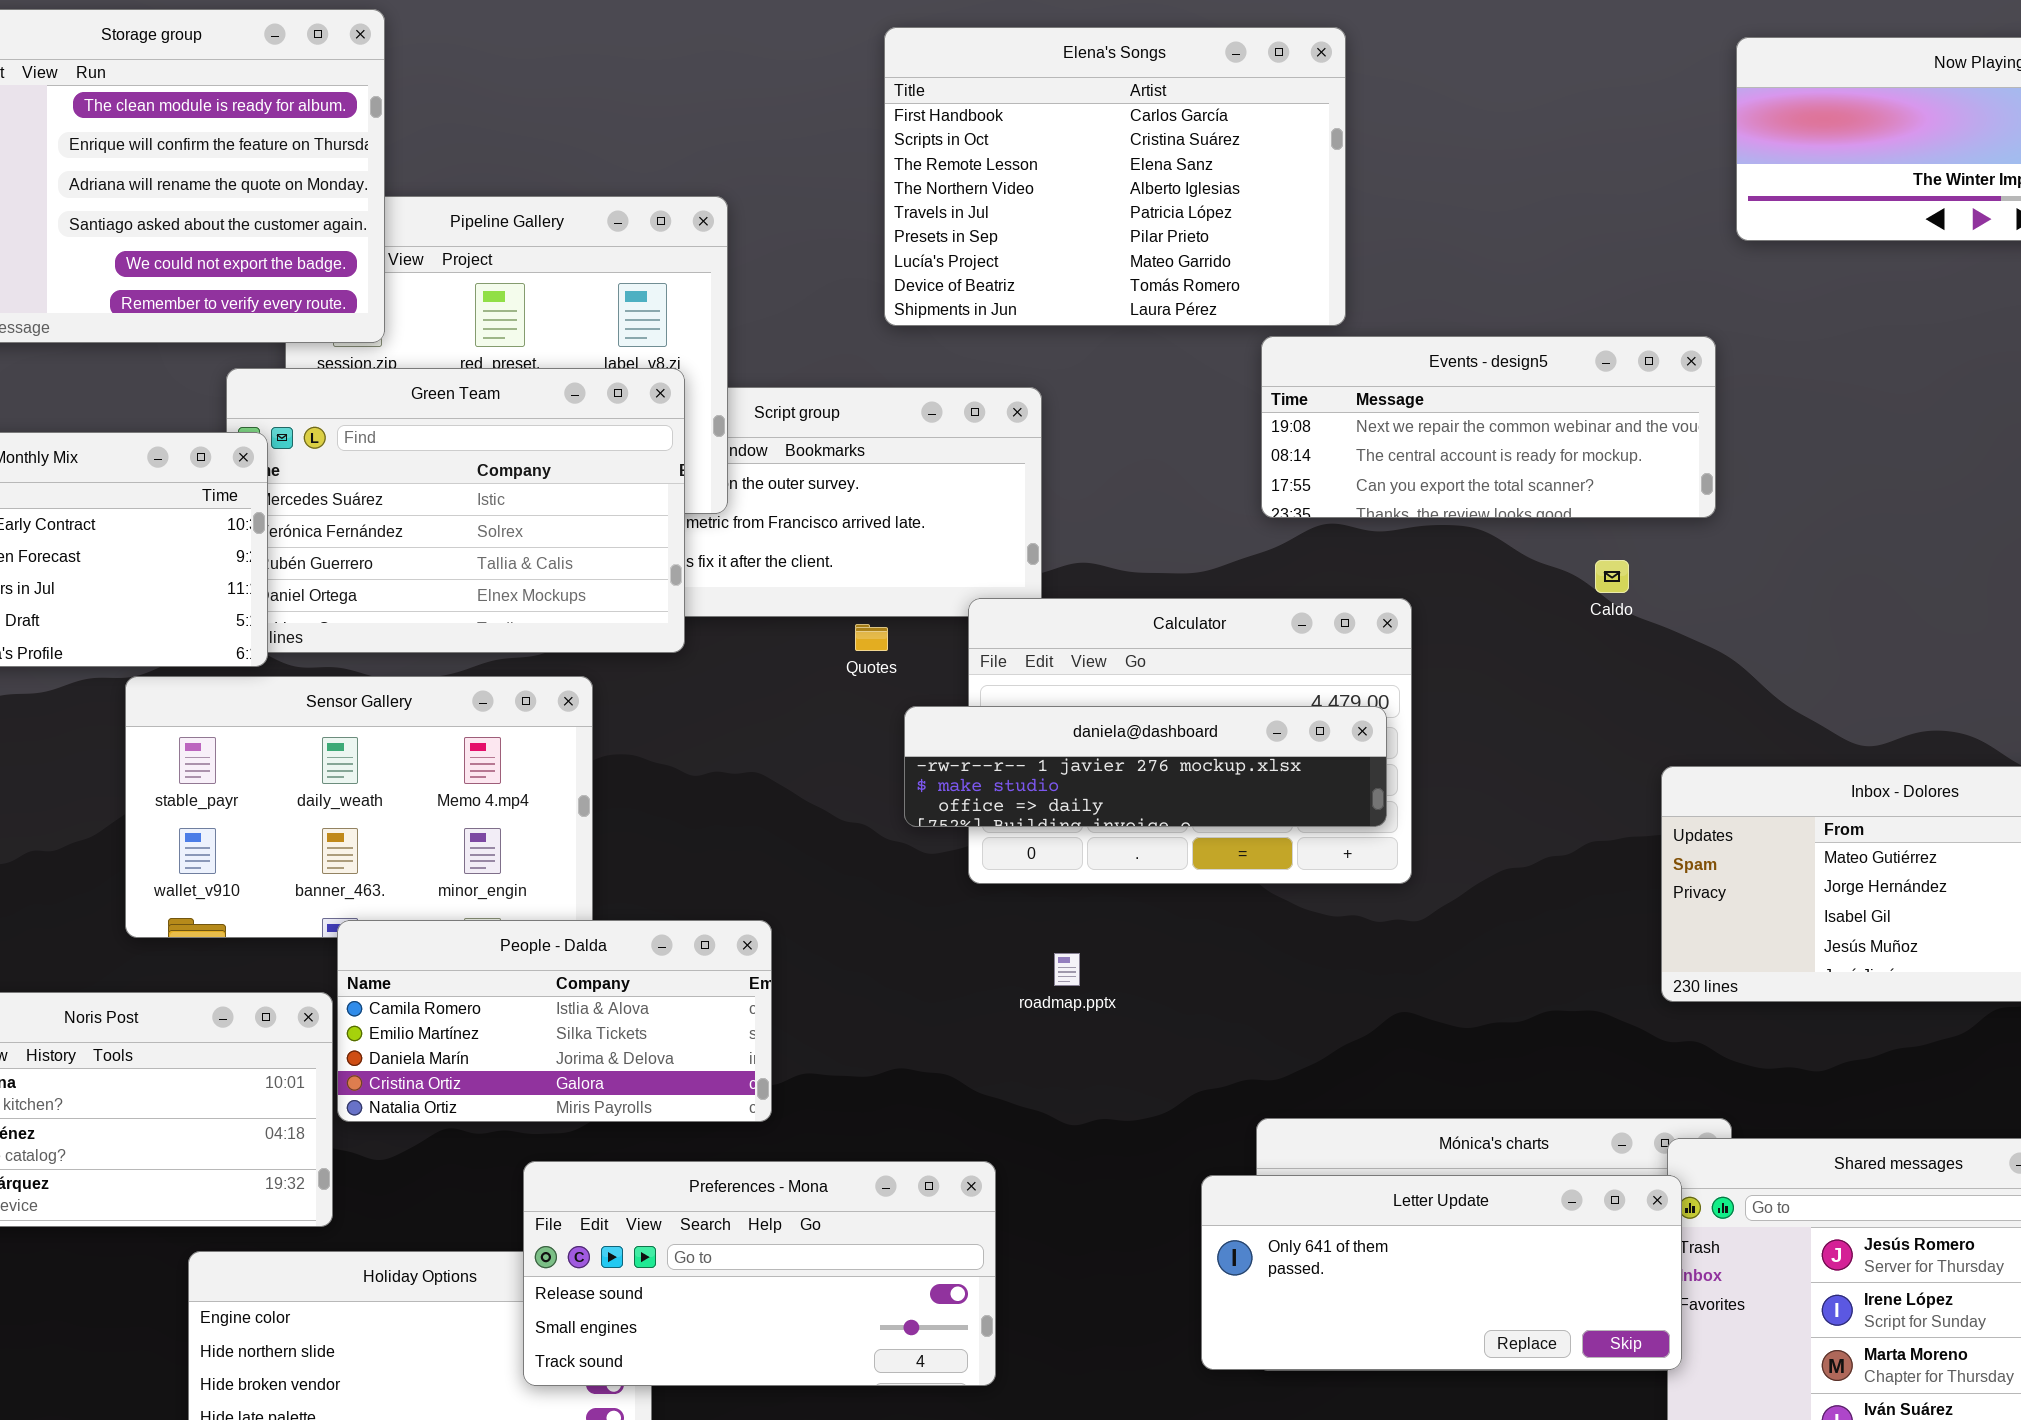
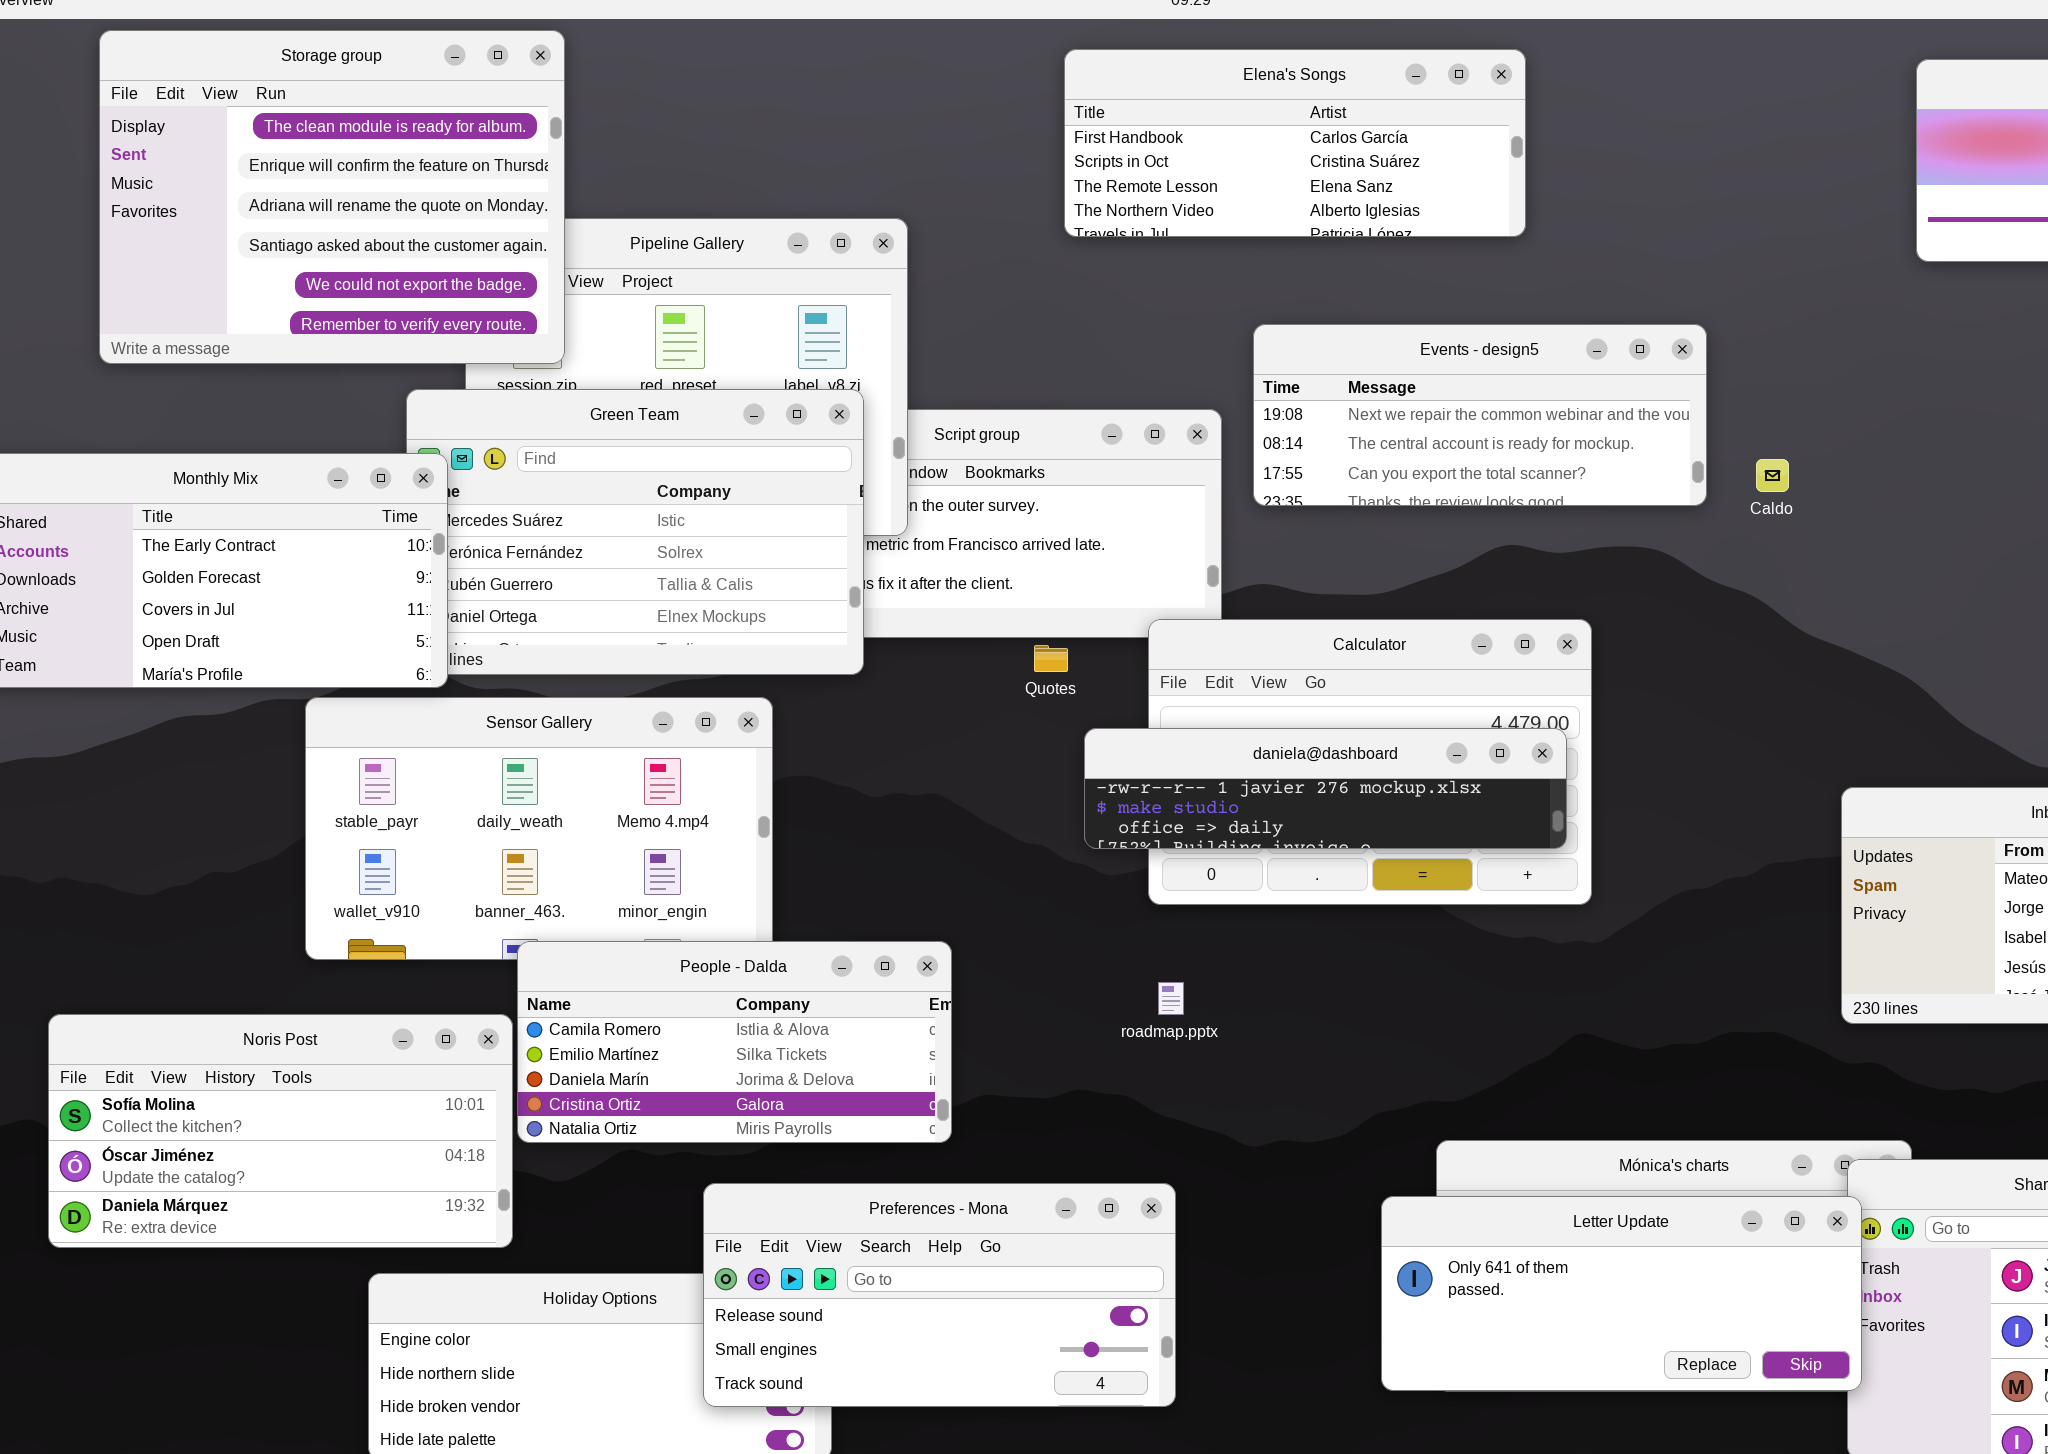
Elena's Songs: [884,27,1346,326] -> [1064,49,1526,237], resized
Events - design5: [1261,336,1716,518] -> [1253,324,1707,506], moved
Caldo: [1595,560,1629,593] -> [1756,459,1789,492], moved
roadmap.pptx: [1054,953,1080,986] -> [1158,982,1184,1015], moved

